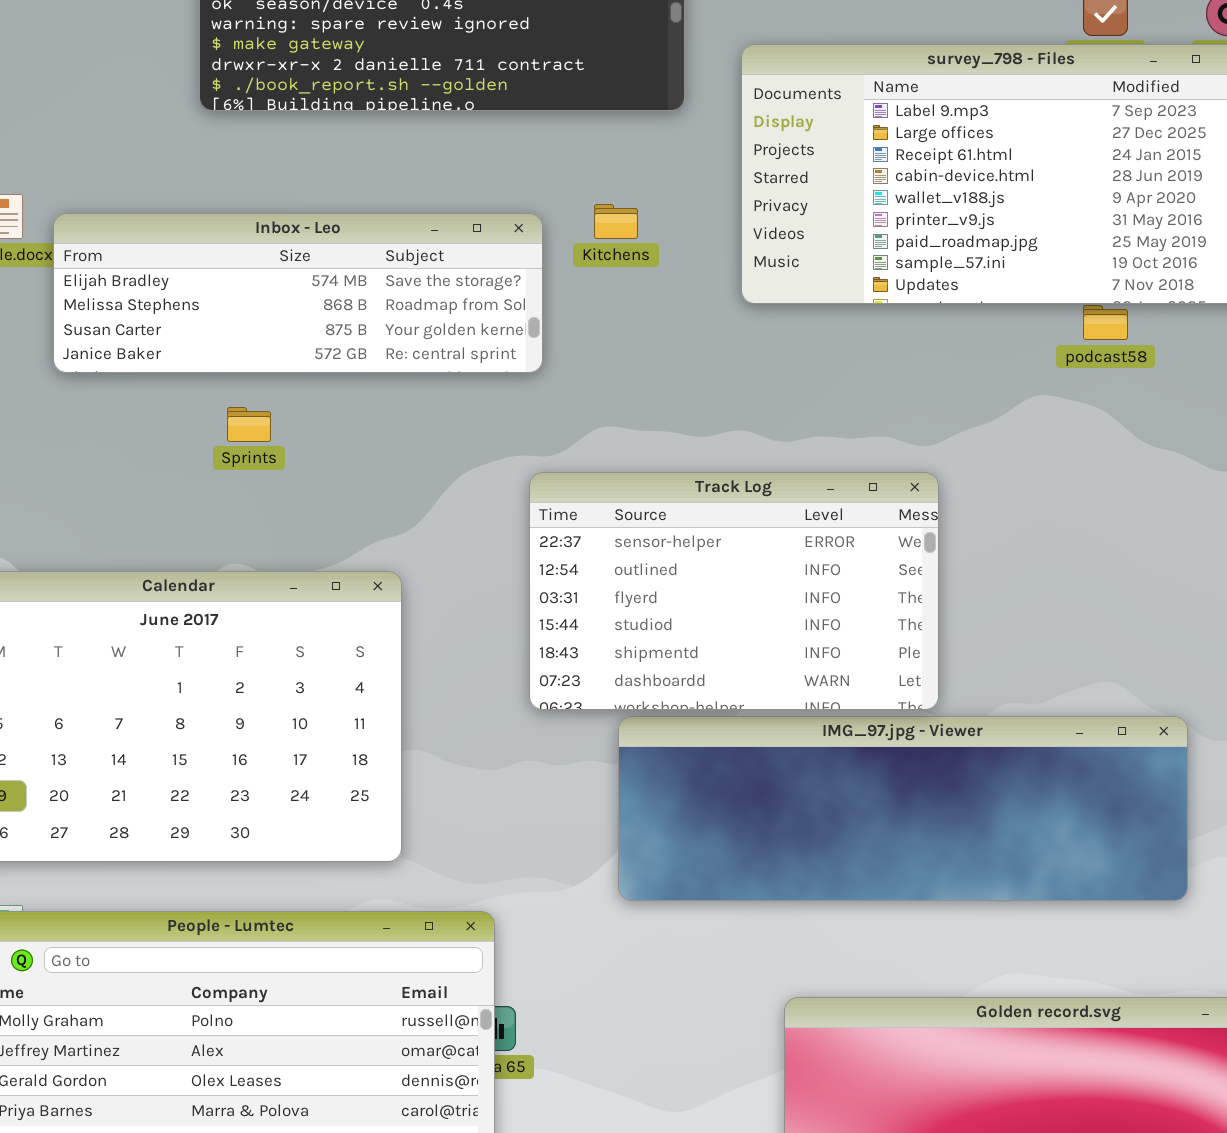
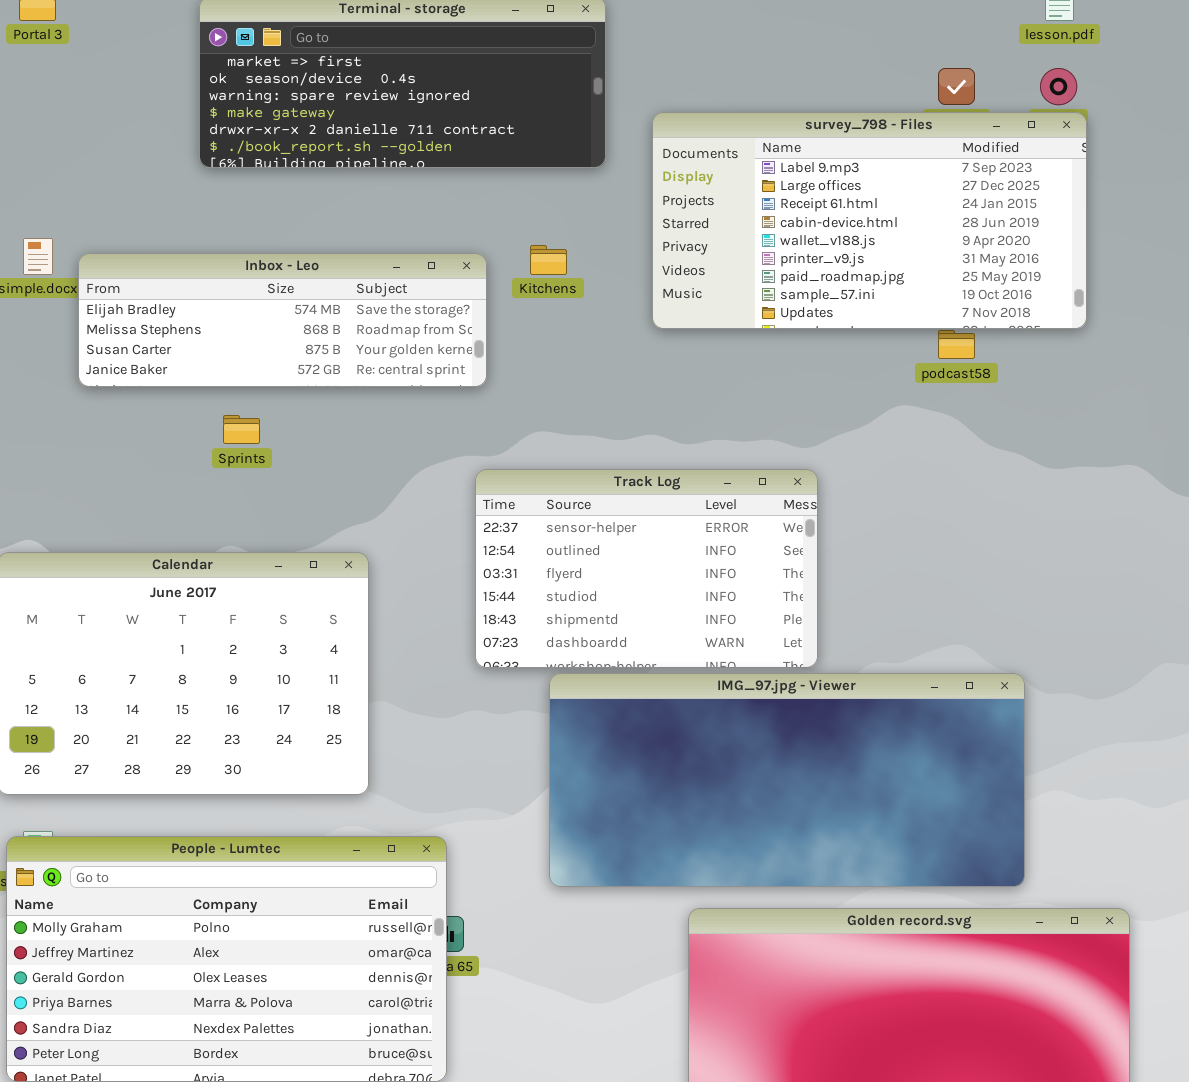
IMG_97.jpg - Viewer: [618,716,1188,901] -> [549,673,1025,887], resized

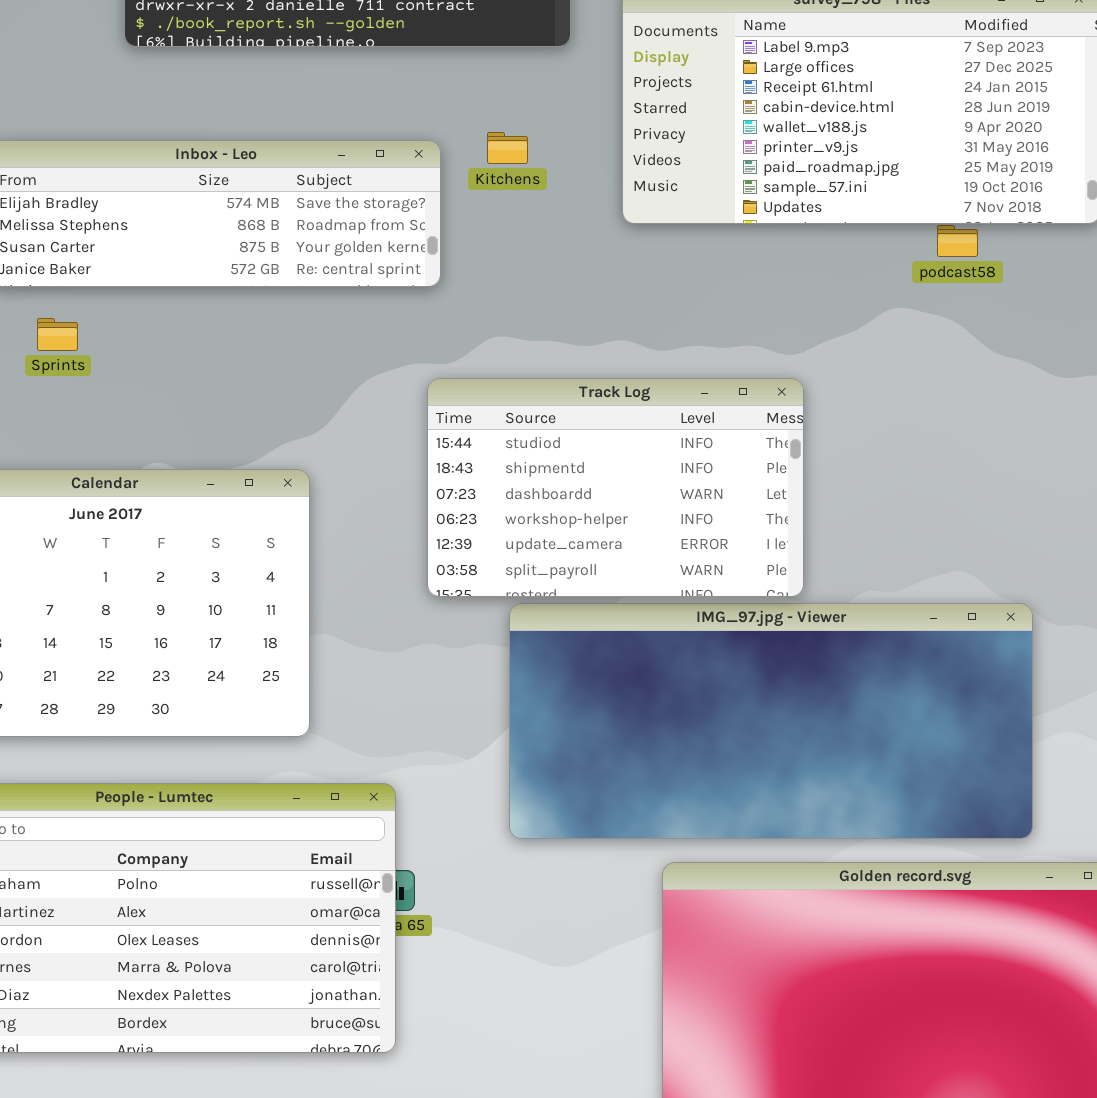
Sprints: [223,415,260,444] -> [37,318,78,351], moved
Track Log: [475,469,818,668] -> [427,378,804,597], scrolled down 3 rows

